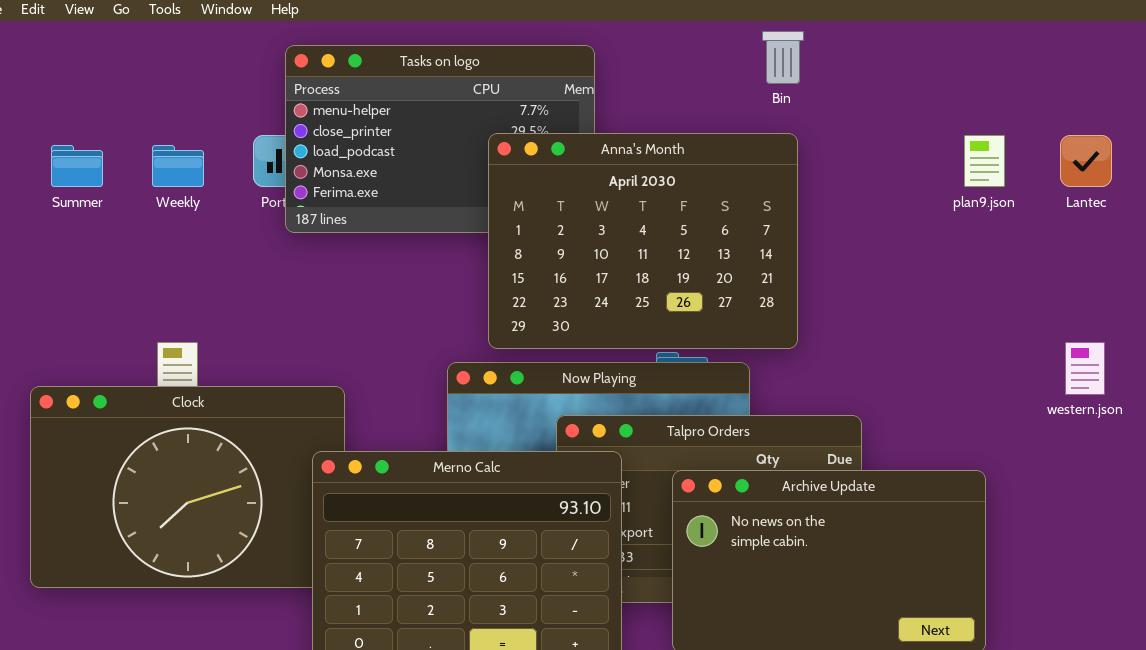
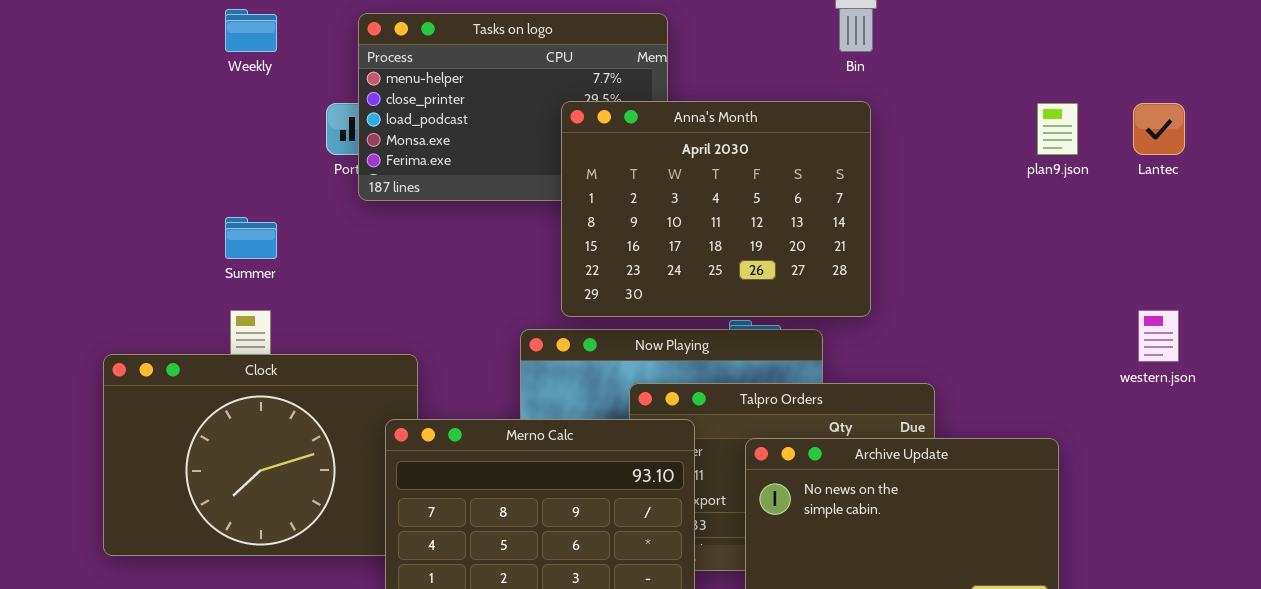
Summer: [51,145,103,187] -> [225,217,277,259], moved
Weekly: [152,145,204,187] -> [225,9,277,52], moved

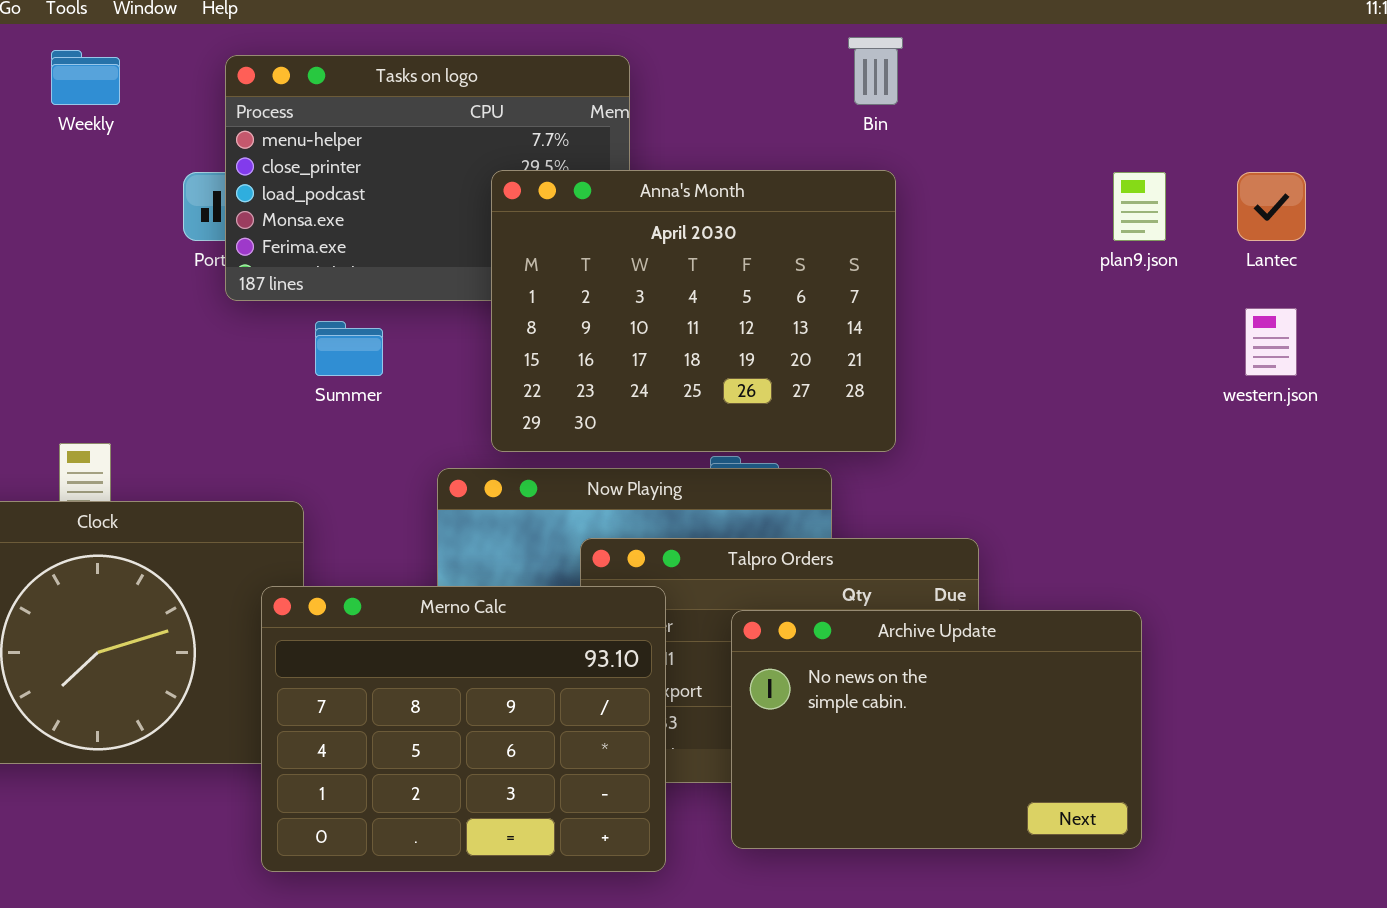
Summer: [225,217,277,259] -> [315,321,383,376], moved
western.json: [1138,310,1179,362] -> [1245,308,1297,376], moved

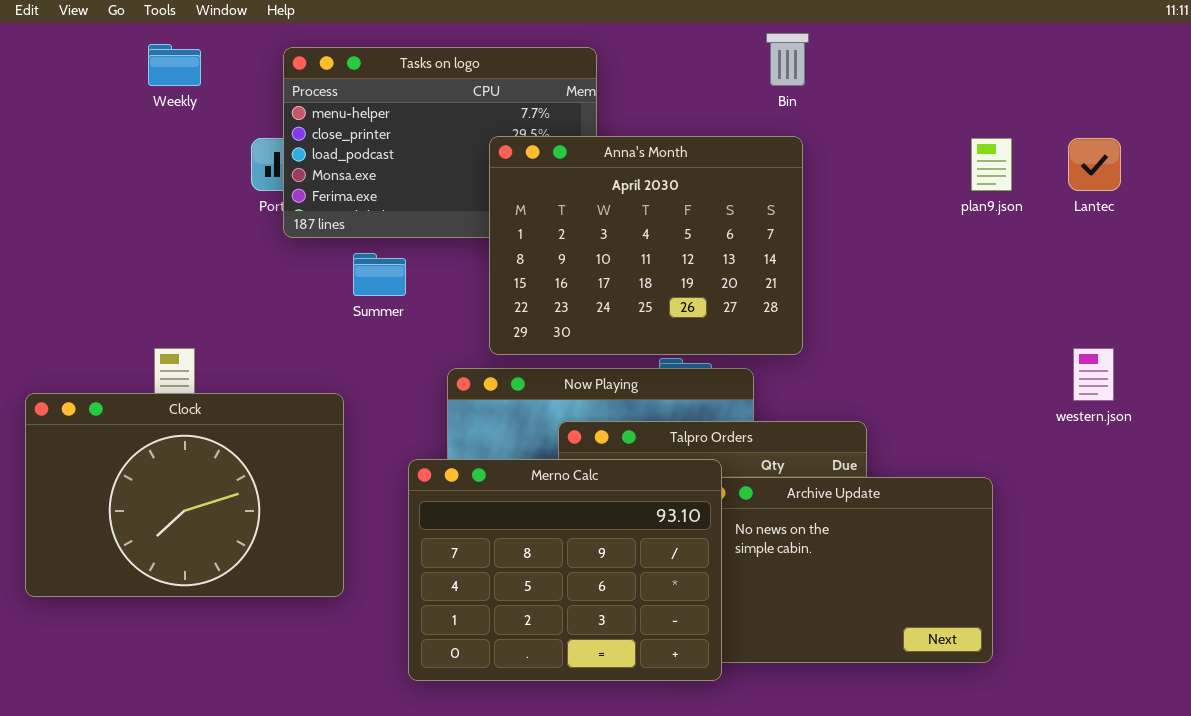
western.json: [1245,308,1297,376] -> [1073,348,1114,401], moved
Merno Calc: [261,586,666,872] -> [408,459,722,681], moved

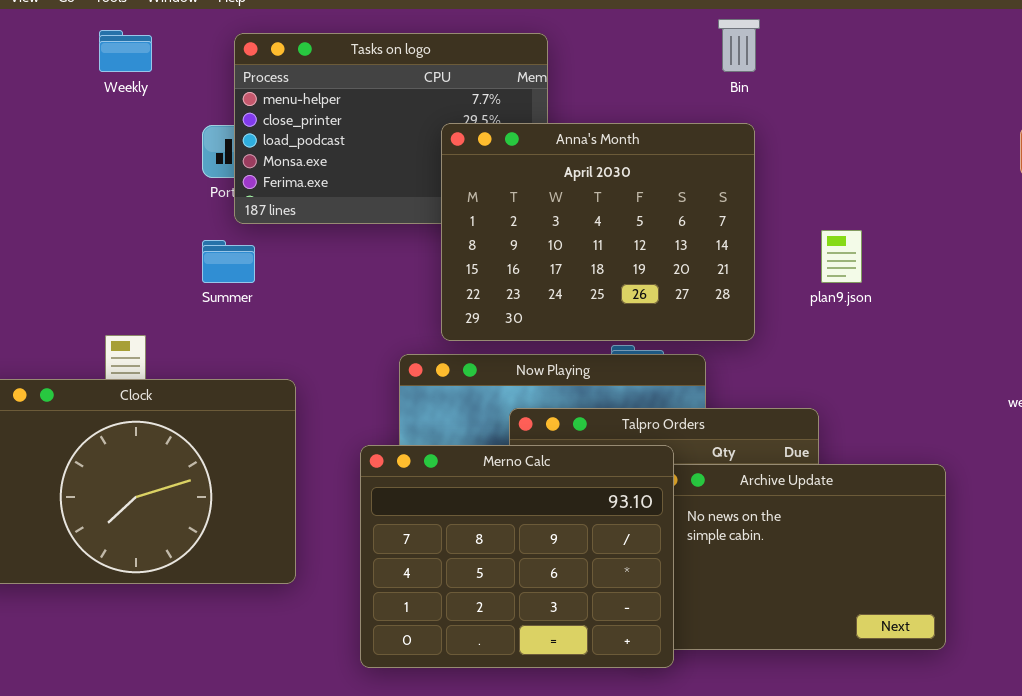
plan9.json: [971,138,1012,191] -> [821,230,862,283], moved
Summer: [353,253,406,296] -> [202,240,255,283], moved

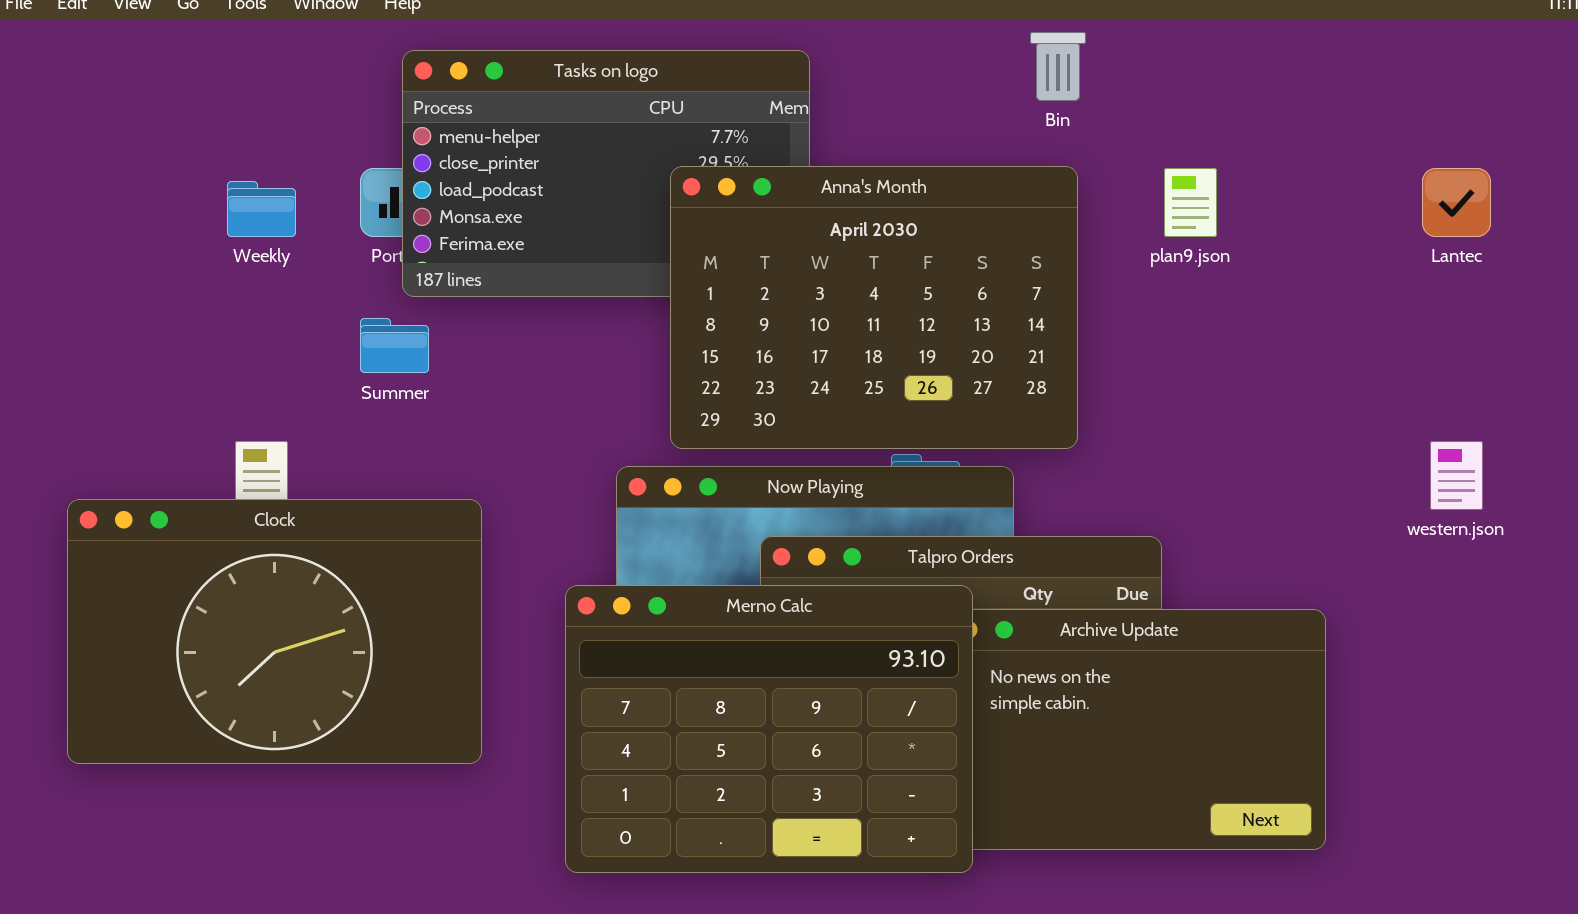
Weekly: [99,30,152,72] -> [227,181,296,237], moved
plan9.json: [821,230,862,283] -> [1164,168,1217,237], moved

